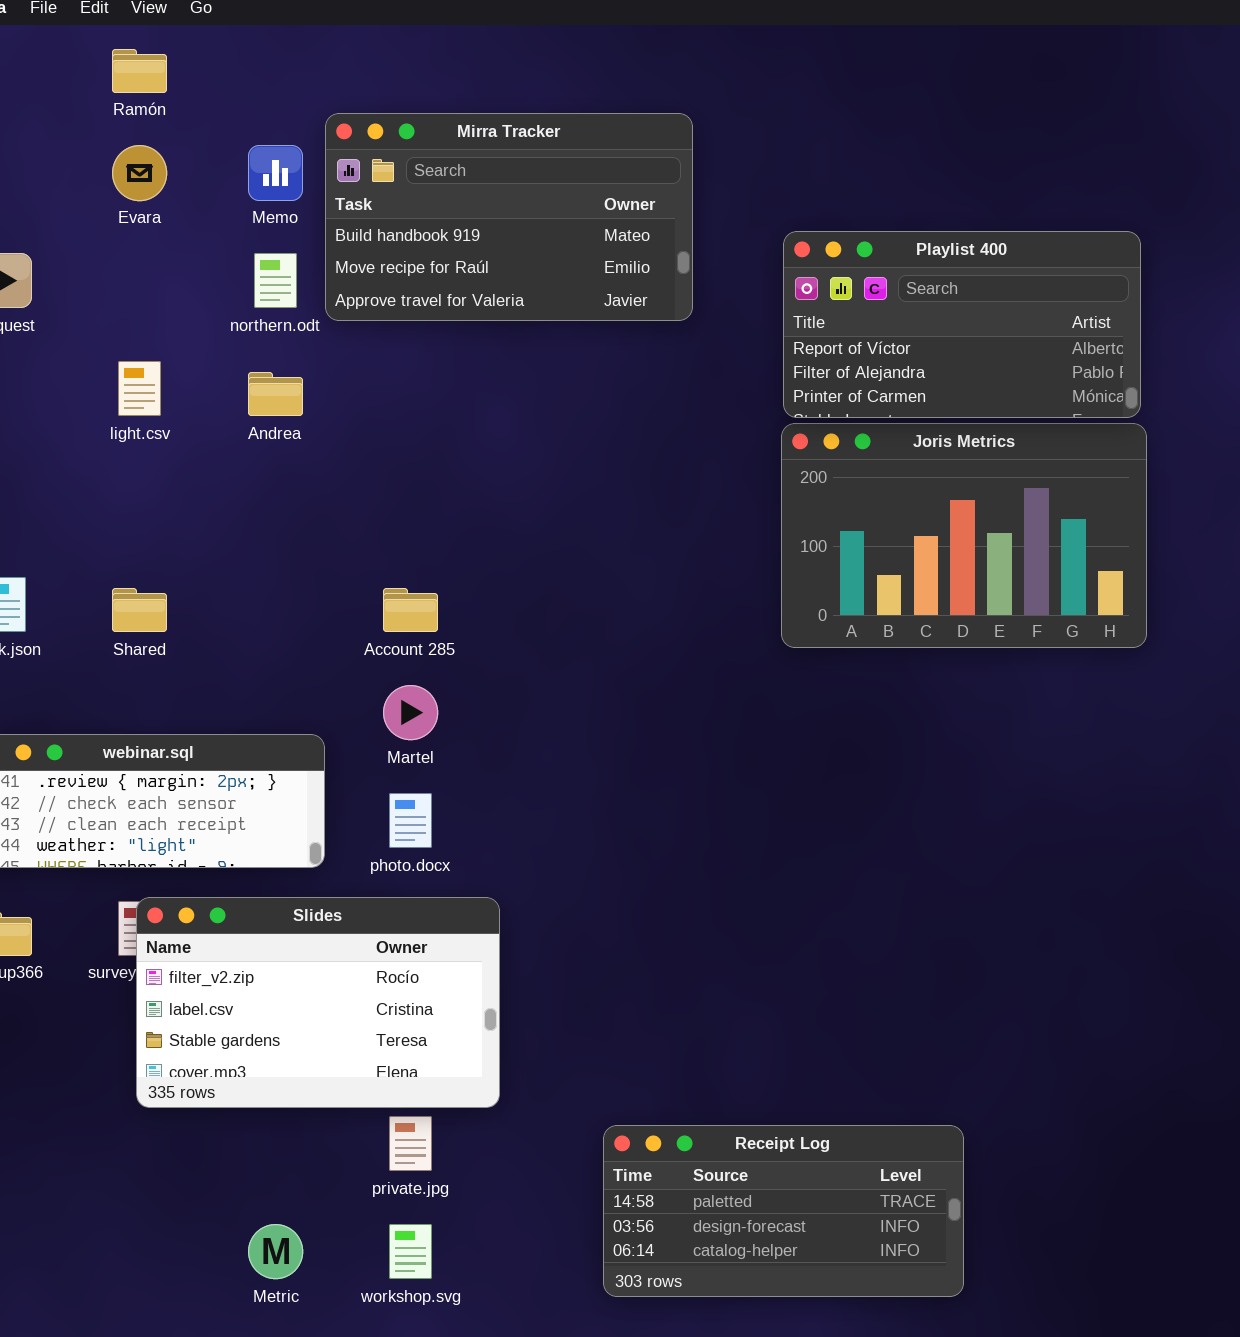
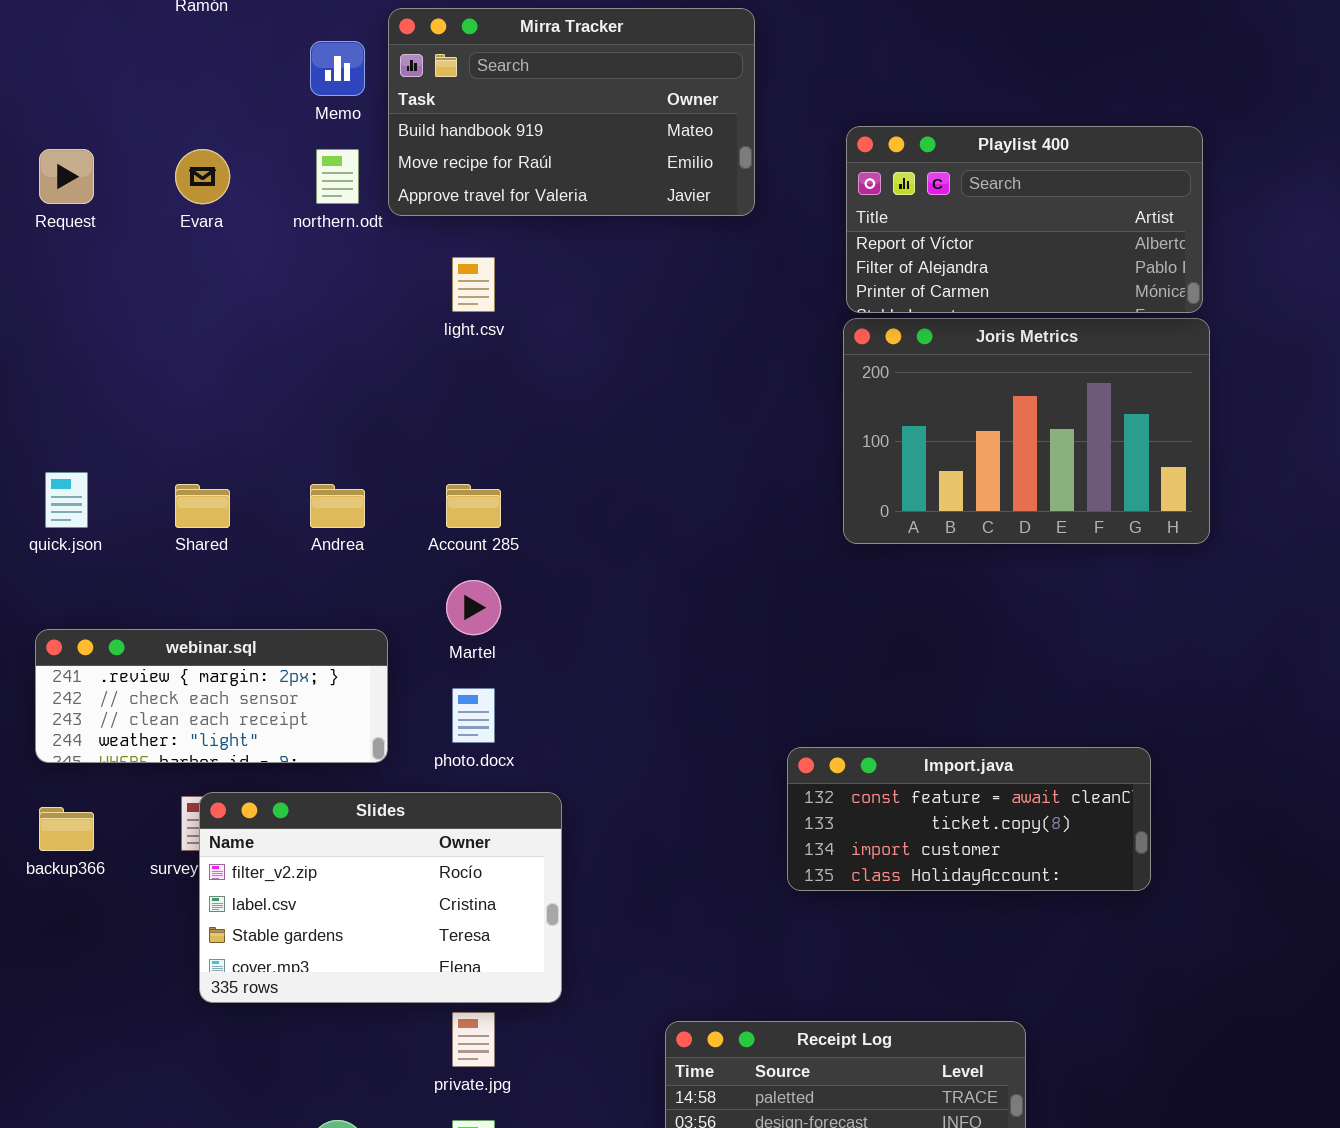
Evara: [112,145,167,201] -> [175,149,230,204], moved
light.csv: [118,361,161,416] -> [452,257,495,312], moved
Andrea: [248,372,303,416] -> [310,484,365,528], moved
Import.java: none -> [787,747,1151,891], opened

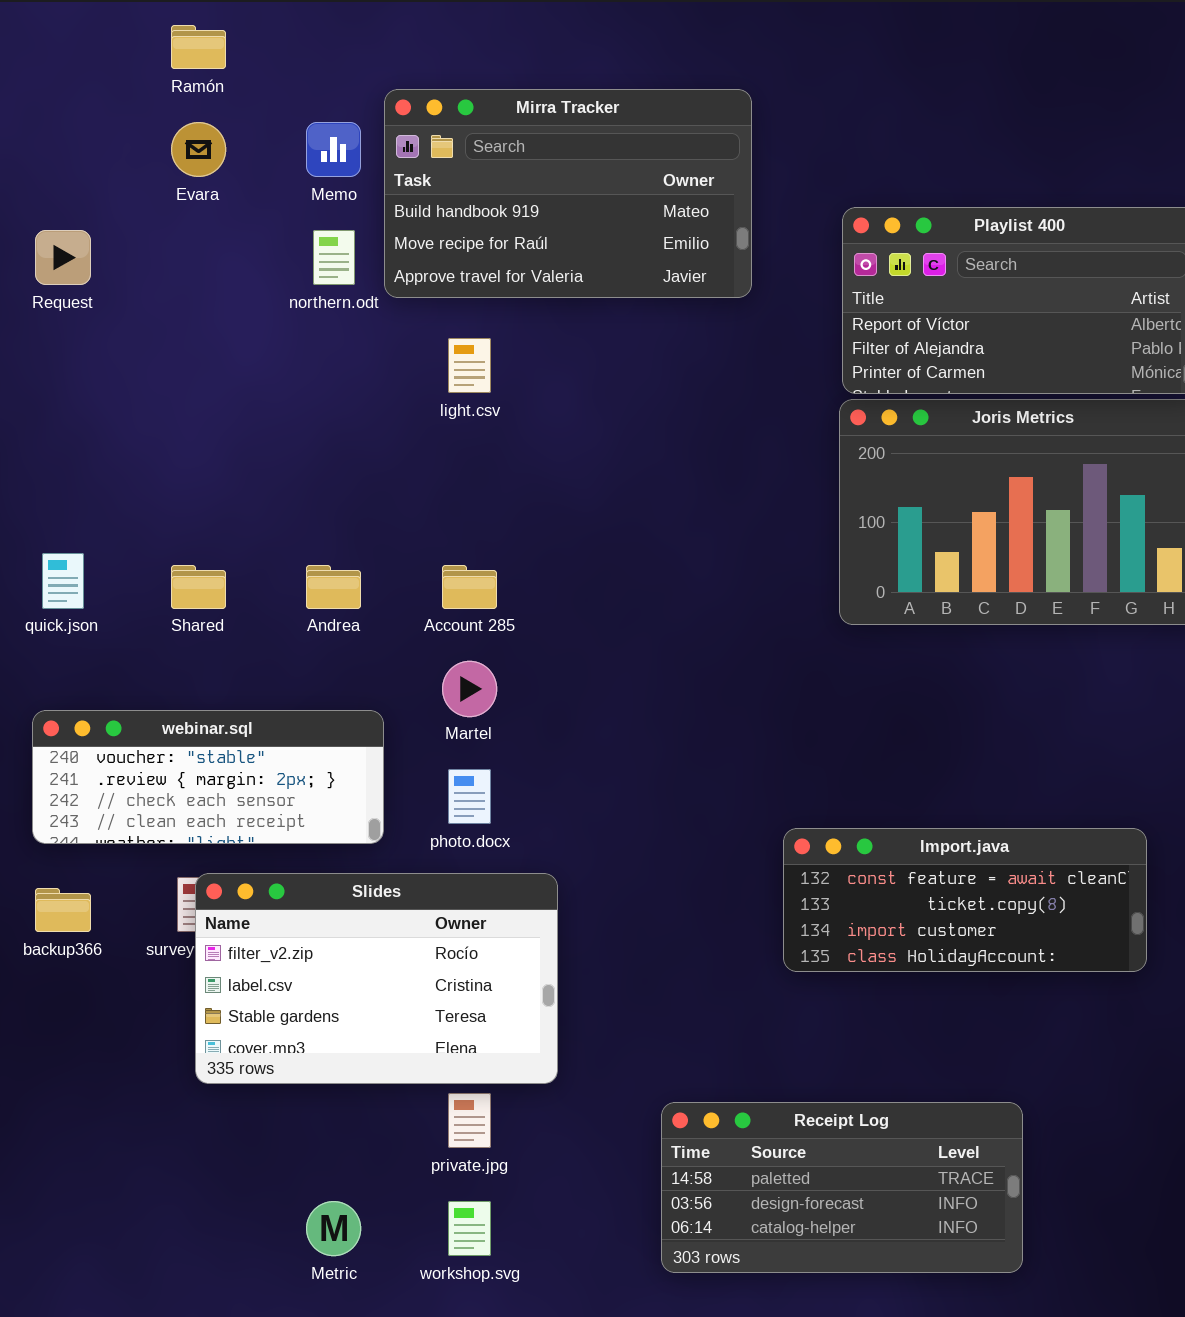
Evara: [175,149,230,204] -> [171,122,226,177], moved
webinar.sql: [35,629,388,763] -> [32,710,384,844], scrolled up 1 row

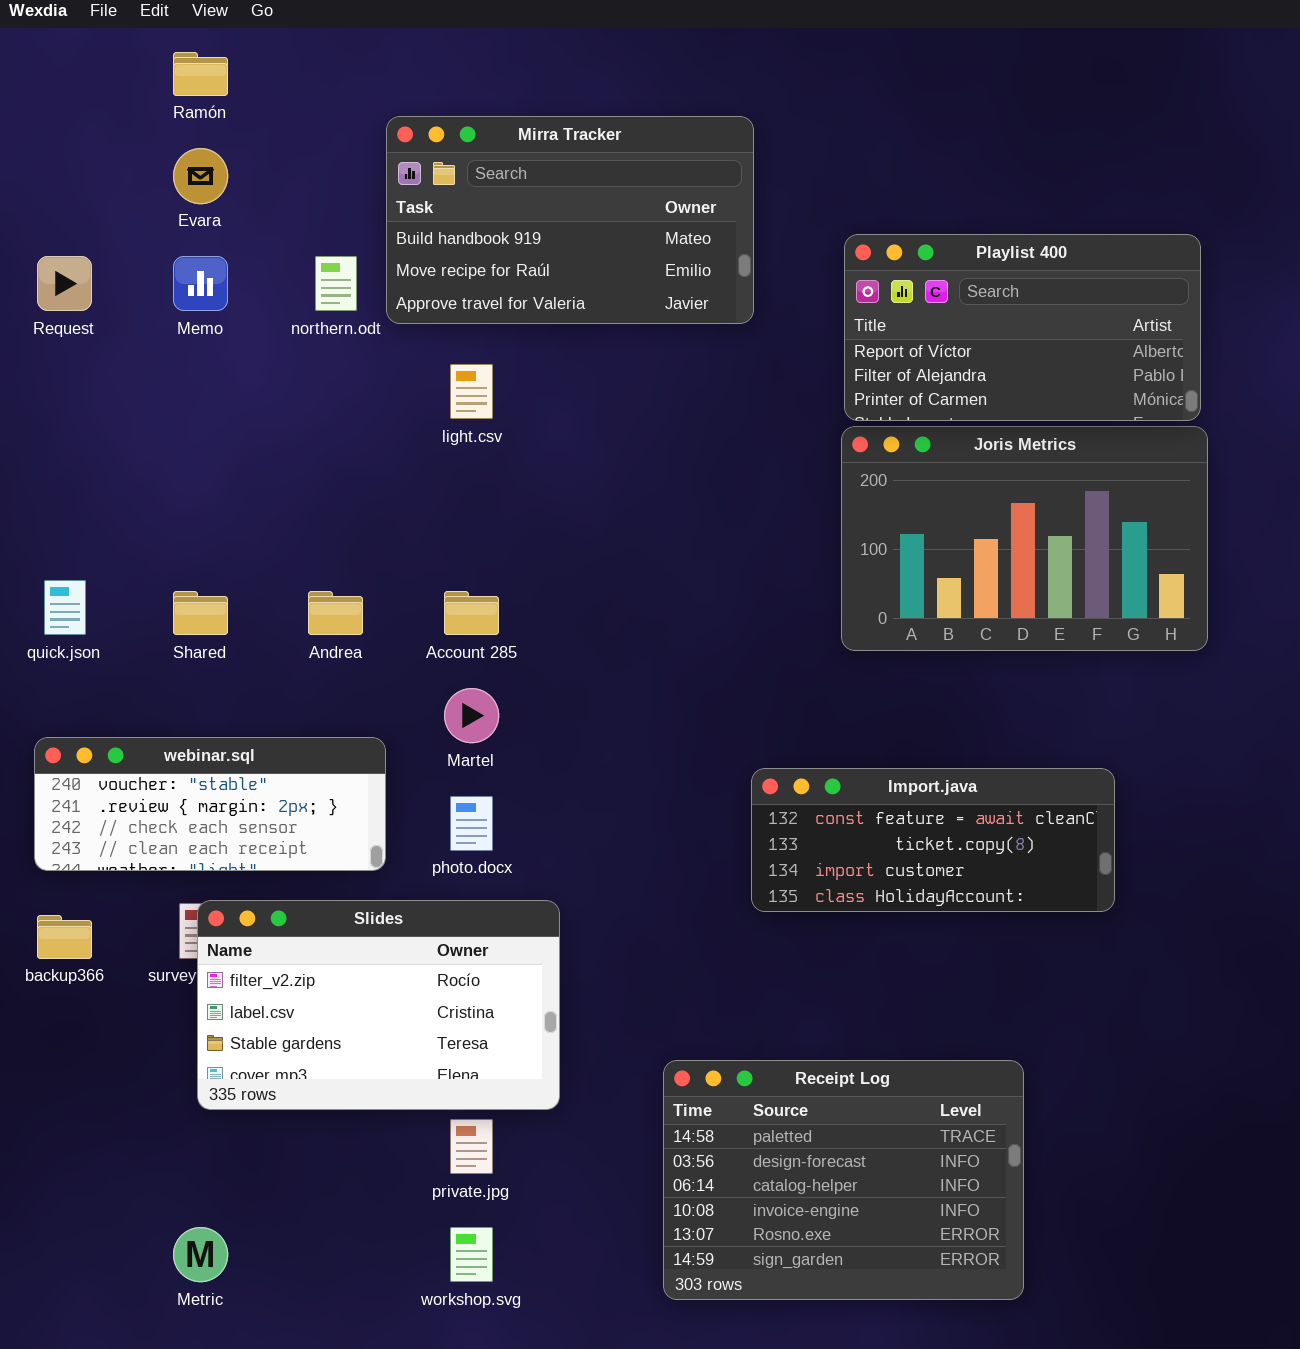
Memo: [306,122,361,177] -> [173,256,228,311], moved
Import.java: [783,828,1147,972] -> [751,768,1115,912], moved
Receipt Log: [661,1102,1023,1273] -> [663,1060,1024,1300], resized
Metric: [306,1201,361,1256] -> [173,1227,228,1282], moved

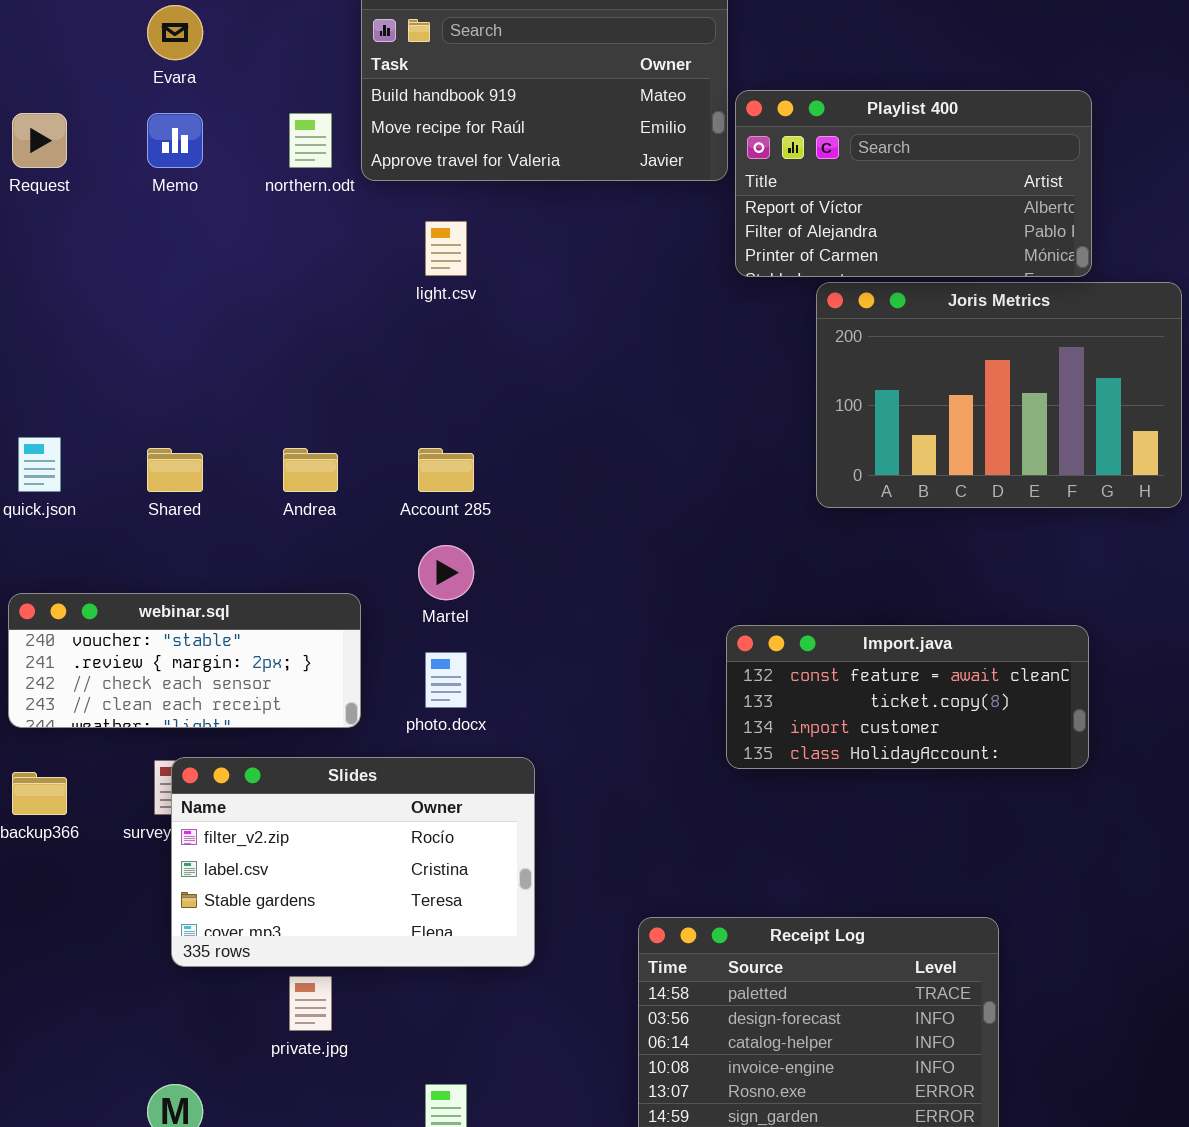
Playlist 400: [844,234,1201,421] -> [735,90,1092,277], moved
private.jpg: [450,1119,493,1174] -> [289,976,332,1031], moved

